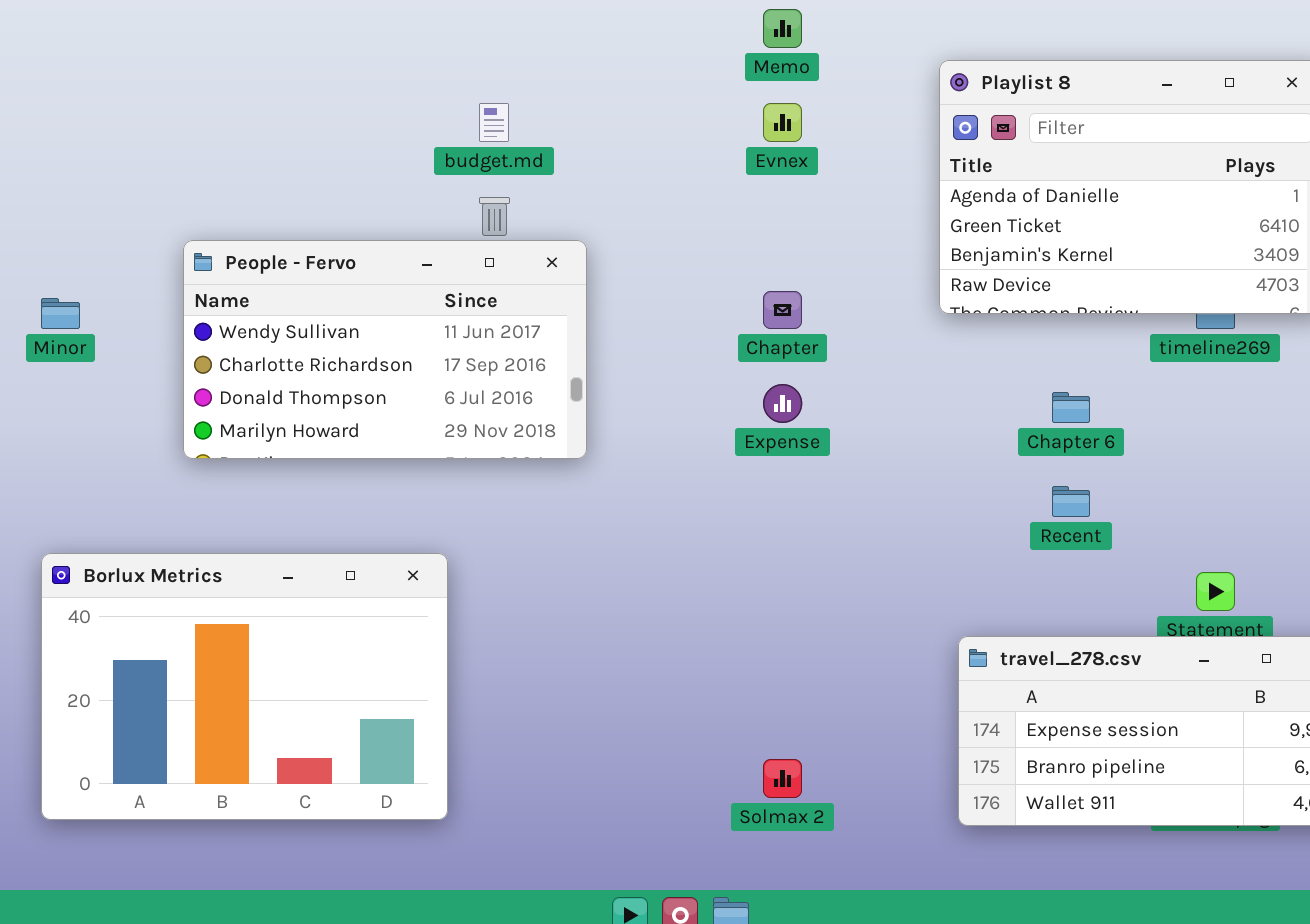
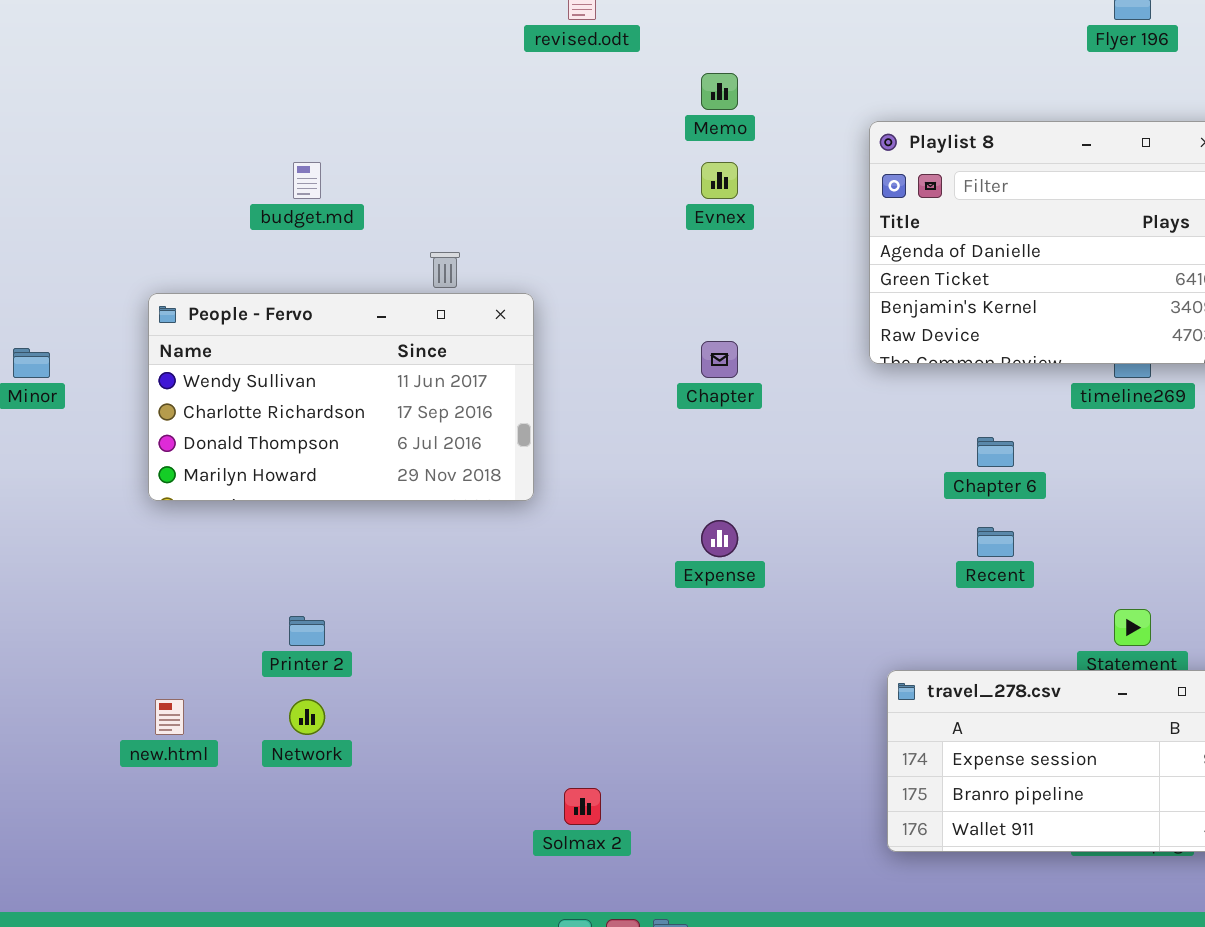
budget.md: [479,103,509,142] -> [293,162,321,199], moved
Expense: [763,384,802,423] -> [701,520,738,557], moved
Borlux Metrics: [41,553,448,820] -> none, closed
Solmax 2: [763,759,802,798] -> [564,788,601,825], moved

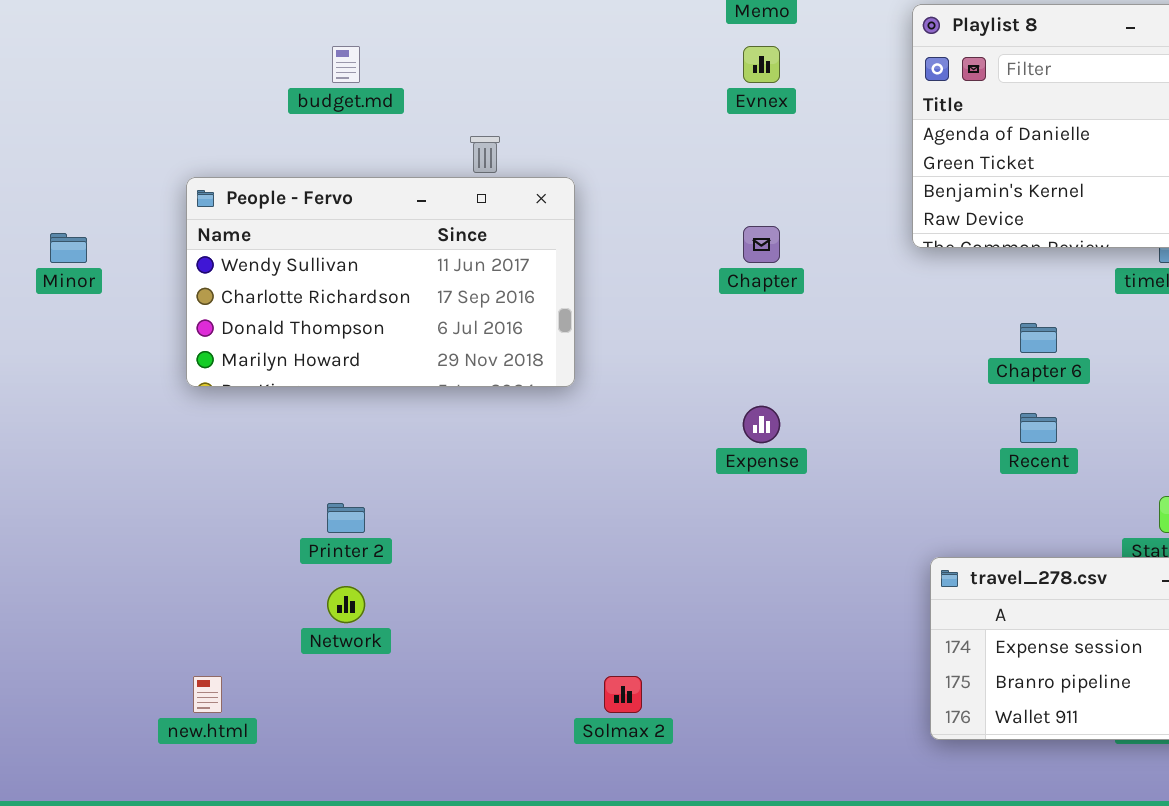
new.html: [155,699,184,735] -> [193,676,222,713], moved

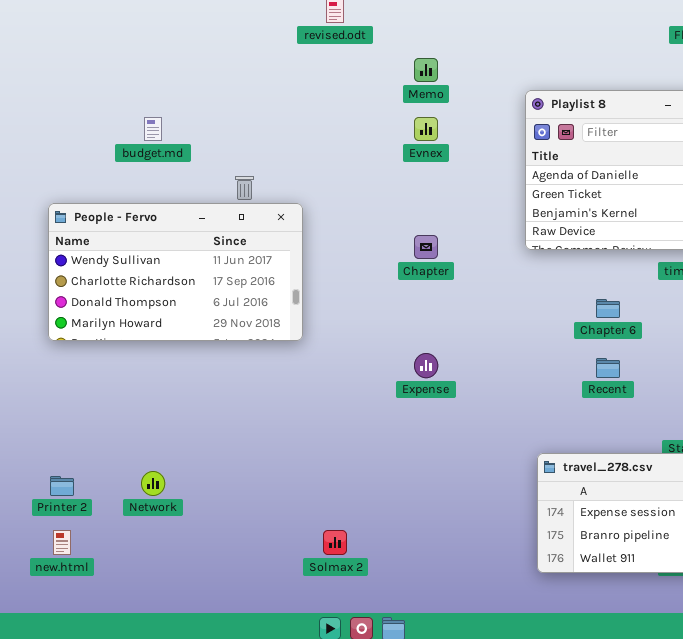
Printer 2: [327,503,365,533] -> [50,476,74,496], moved

